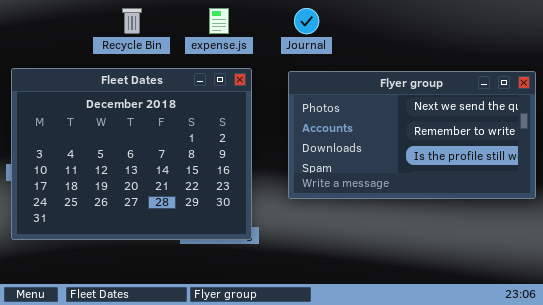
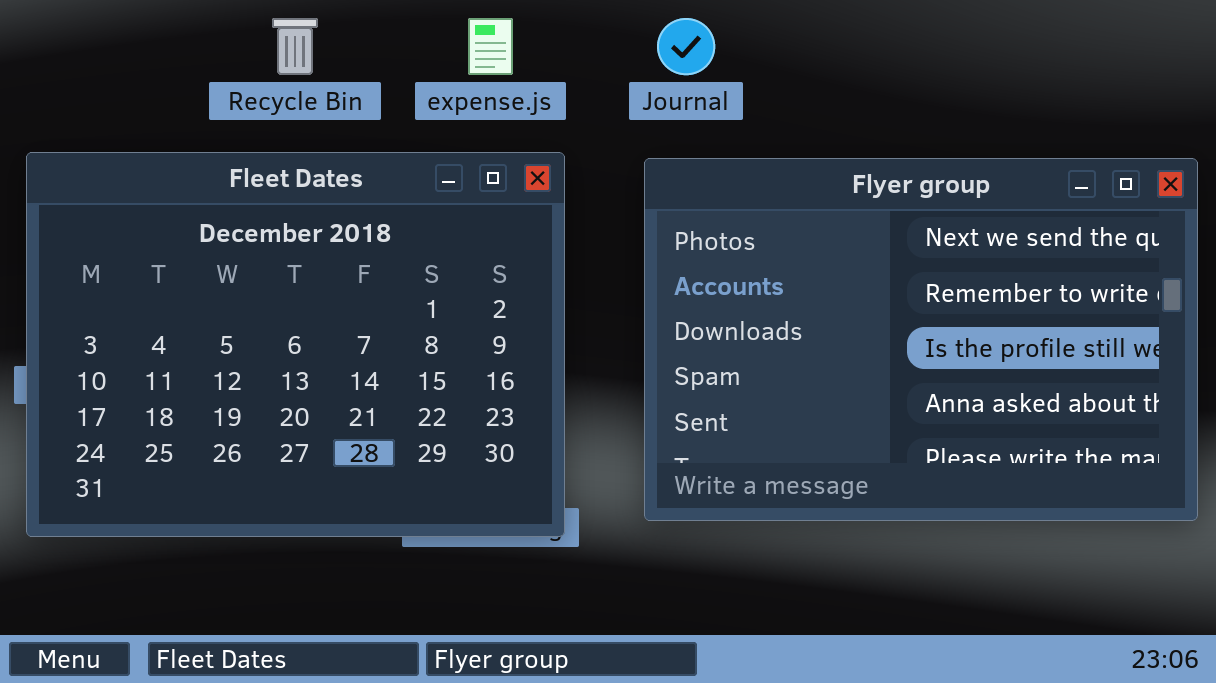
Flyer group: [288,71,536,199] -> [644,158,1198,521], resized

